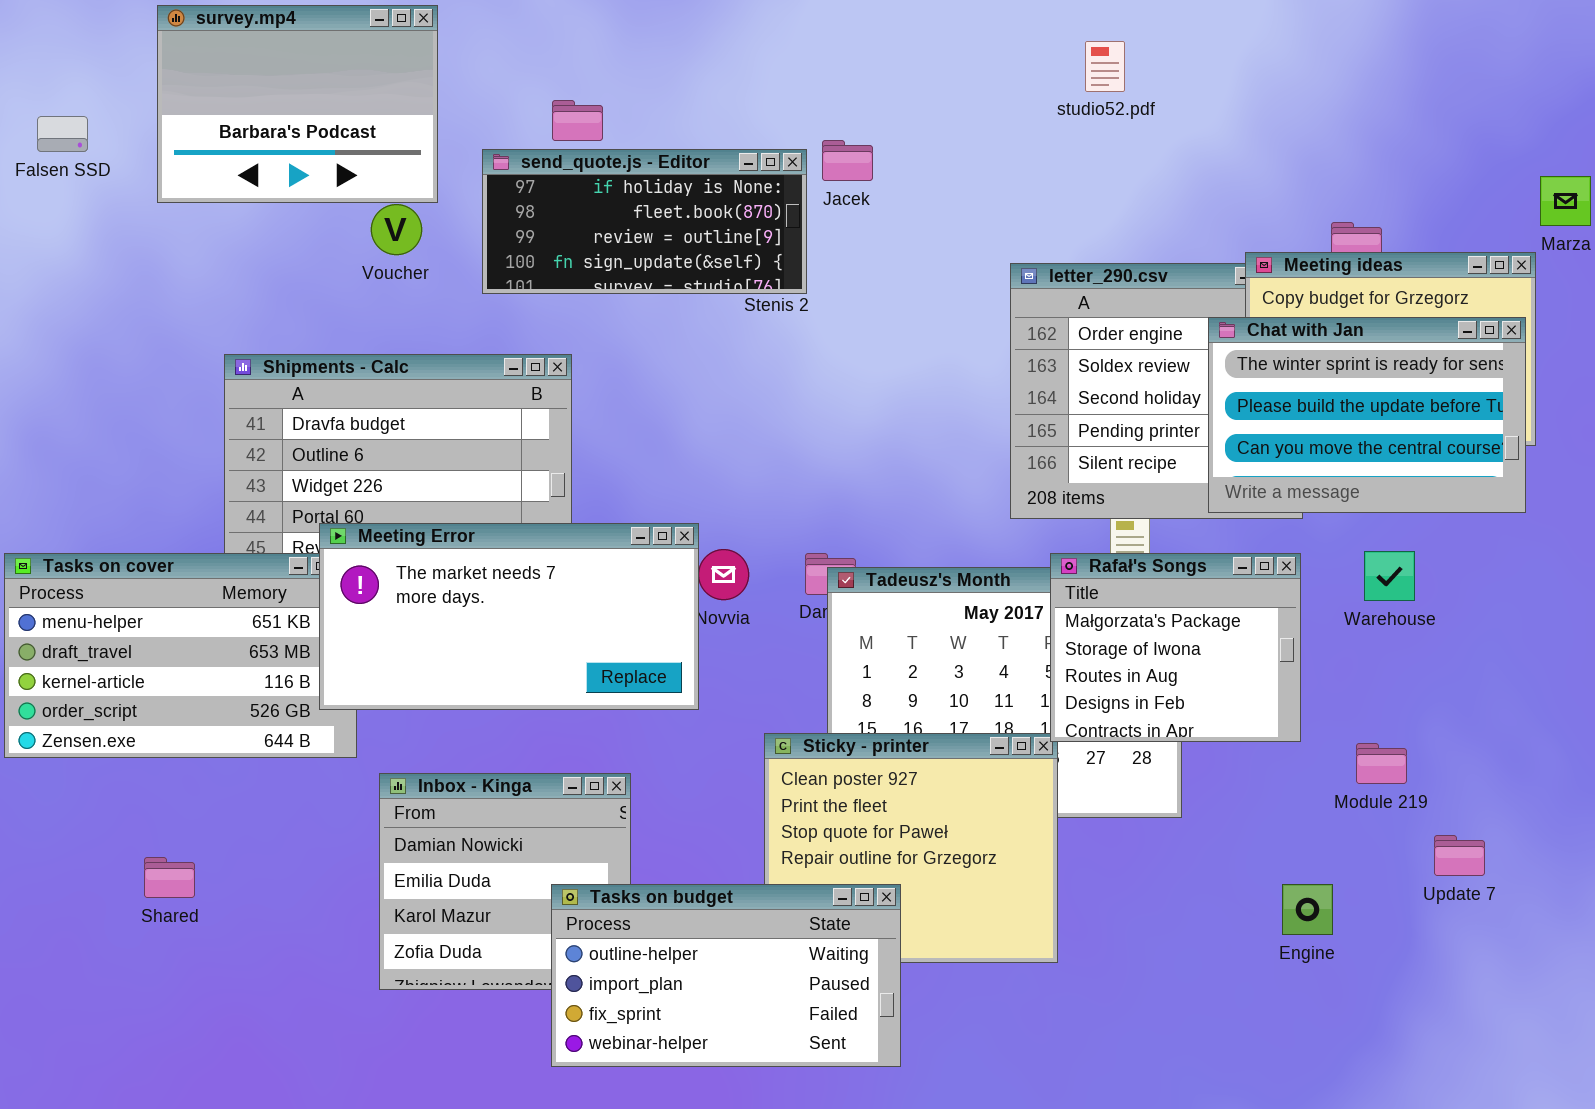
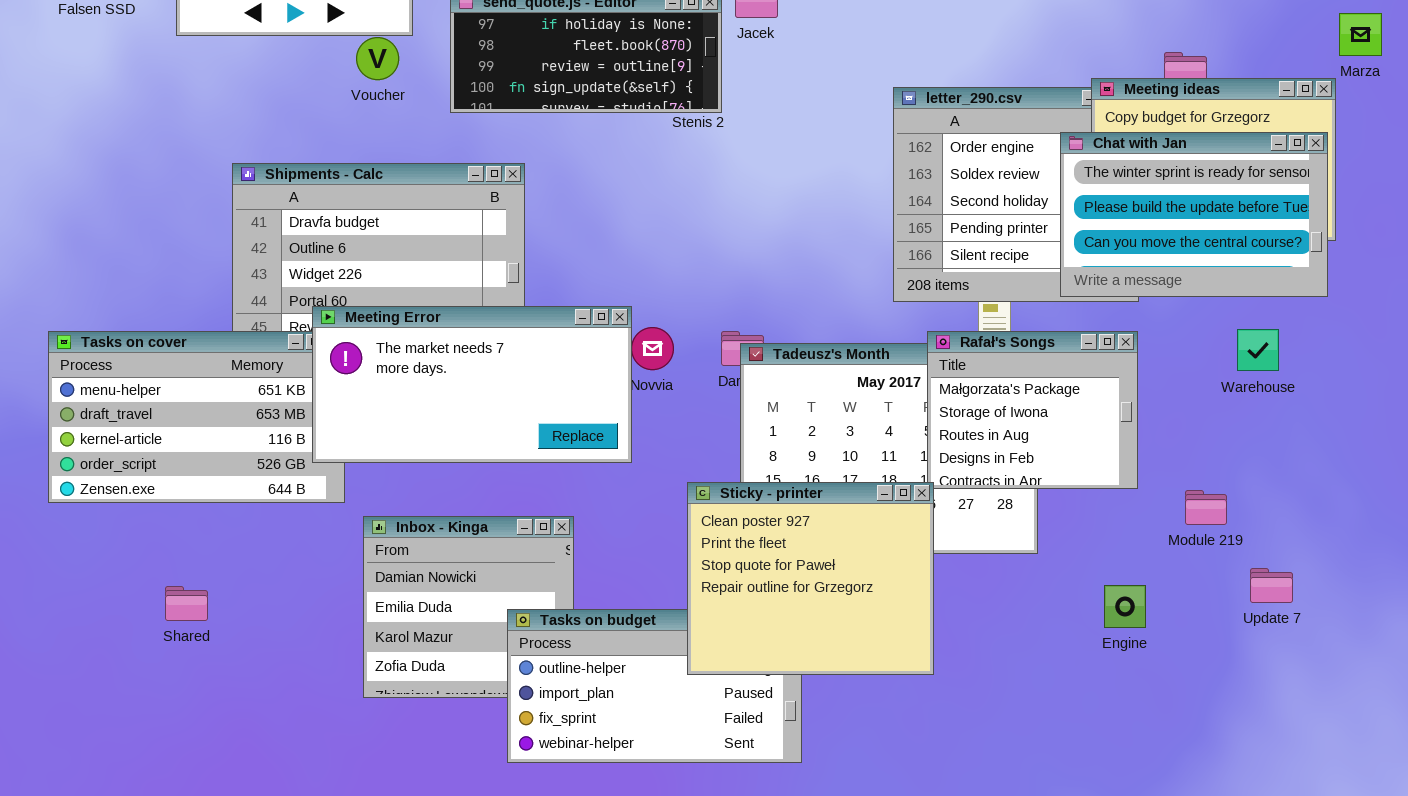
Warehouse: [1364,551,1415,601] -> [1237,329,1279,371], moved
Sticky - printer: [764,733,1058,963] -> [687,482,934,675], raised
Engine: [1282,884,1333,935] -> [1104,585,1146,628], moved

